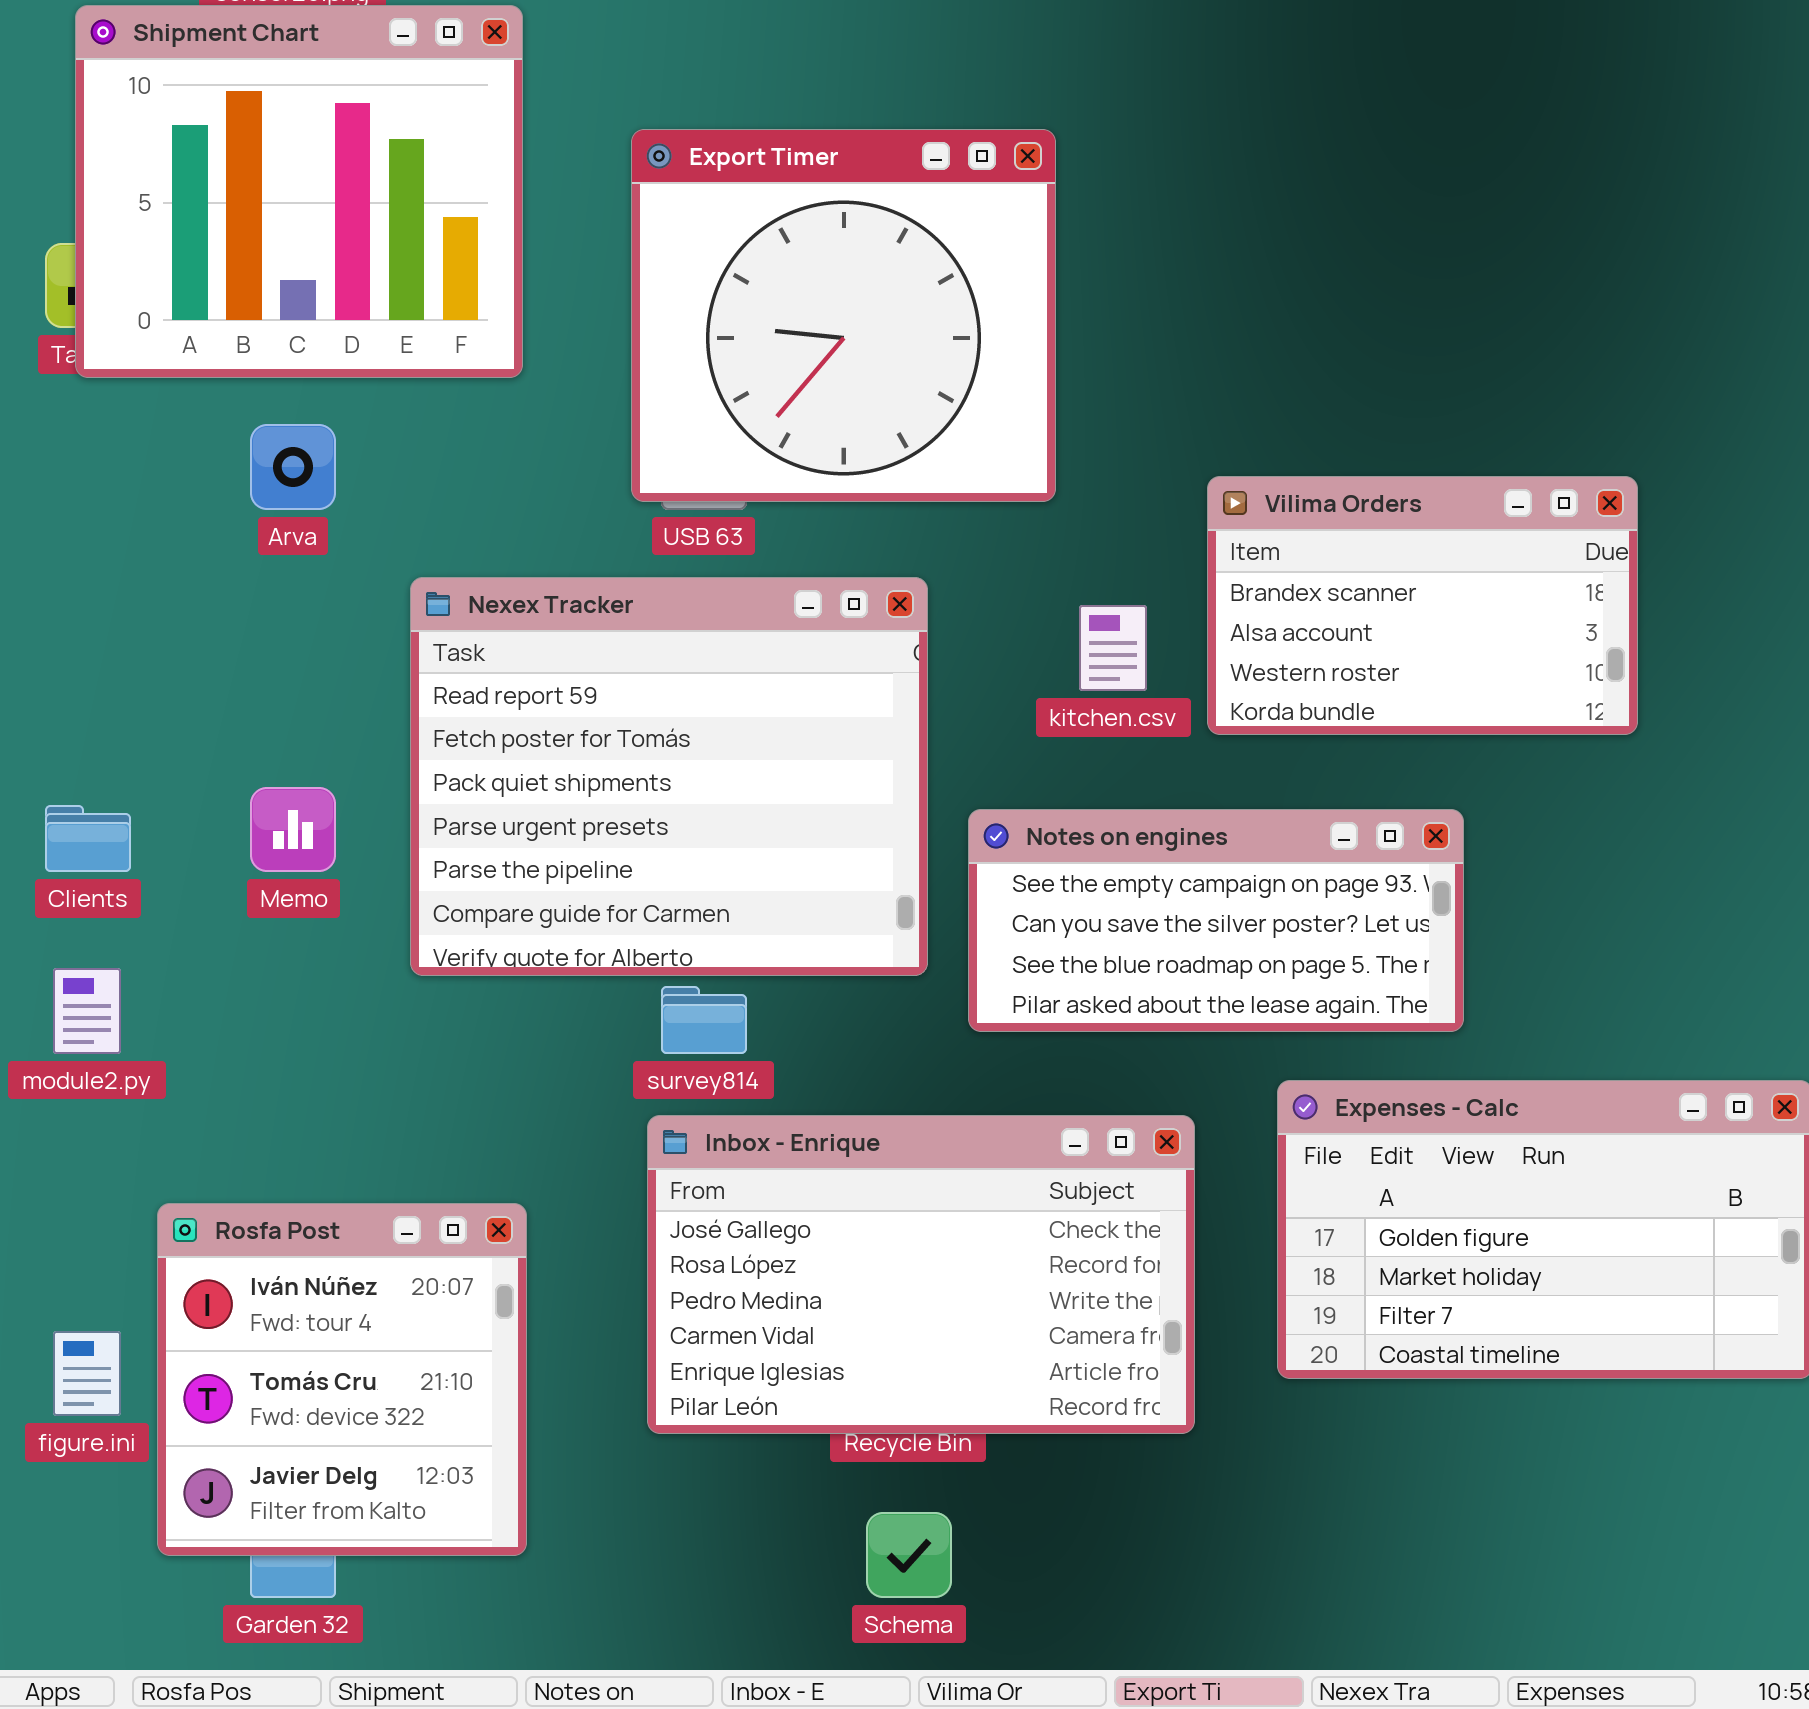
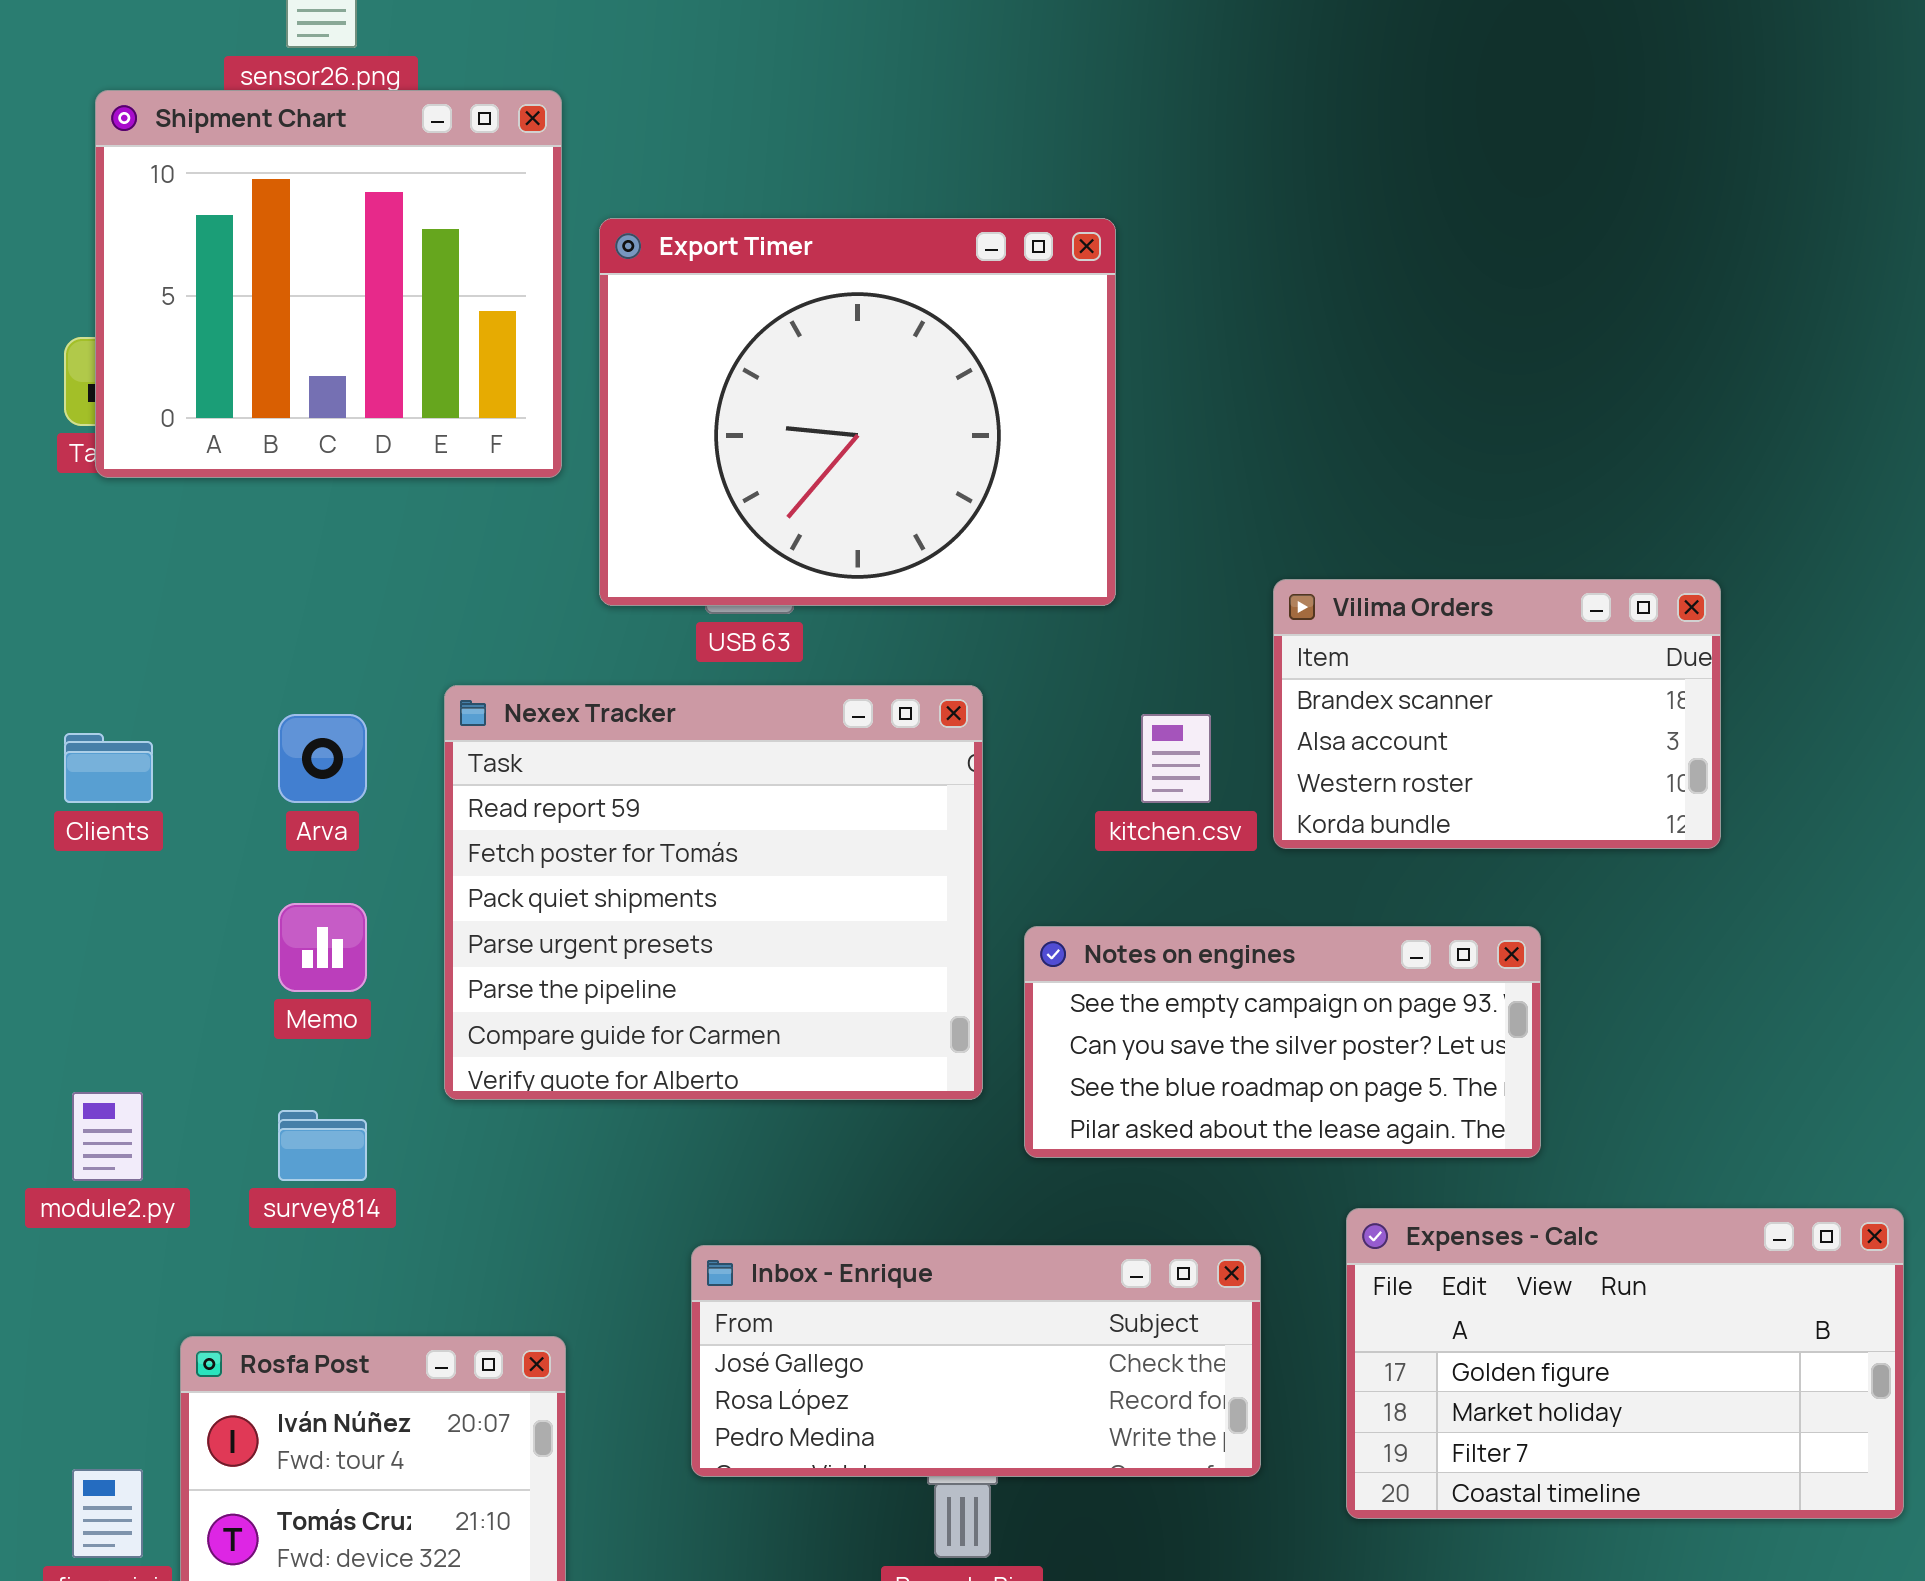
Export Timer: [631,129,1056,502] -> [599,218,1116,606], resized
Arva: [250,424,336,510] -> [278,714,367,803], moved
Clients: [45,805,131,872] -> [64,733,153,803], moved
survey814: [661,986,747,1054] -> [278,1110,367,1181], moved
Inbox - Enrique: [647,1115,1195,1434] -> [691,1245,1261,1477], resized

